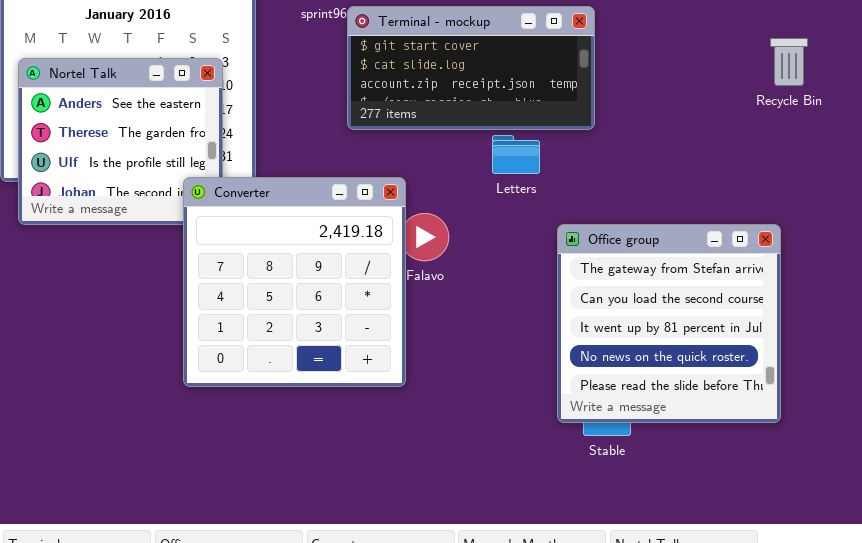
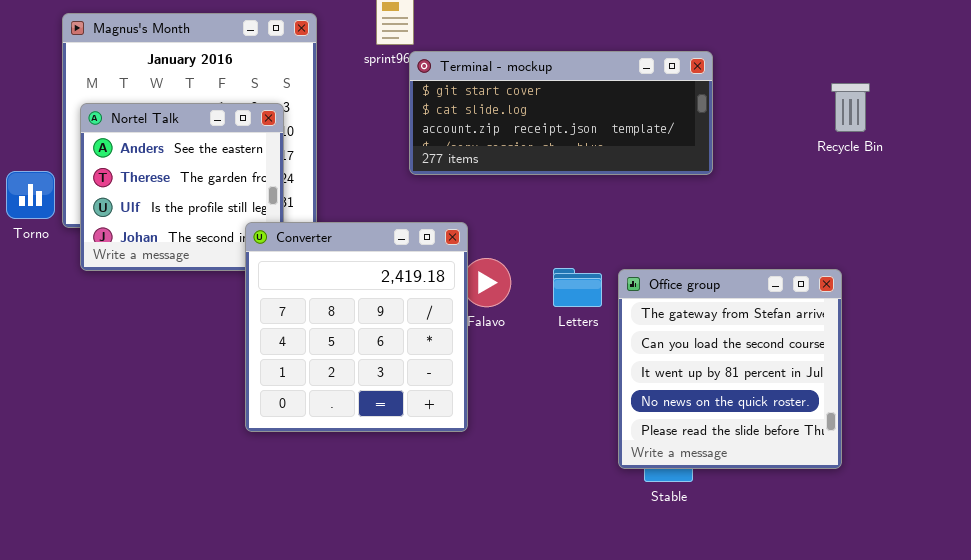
Terminal - mockup: [347,6,595,130] -> [409,51,713,175], resized
Letters: [492,135,540,174] -> [553,268,602,307], moved

